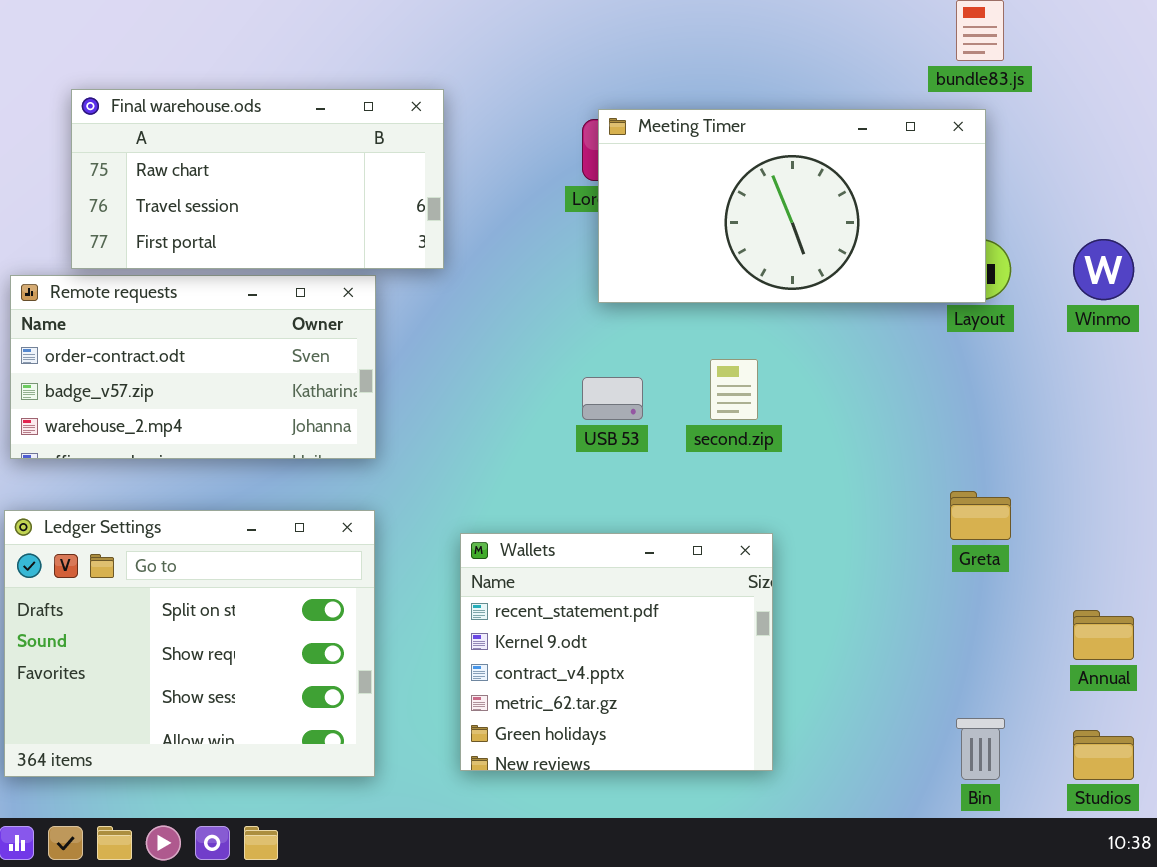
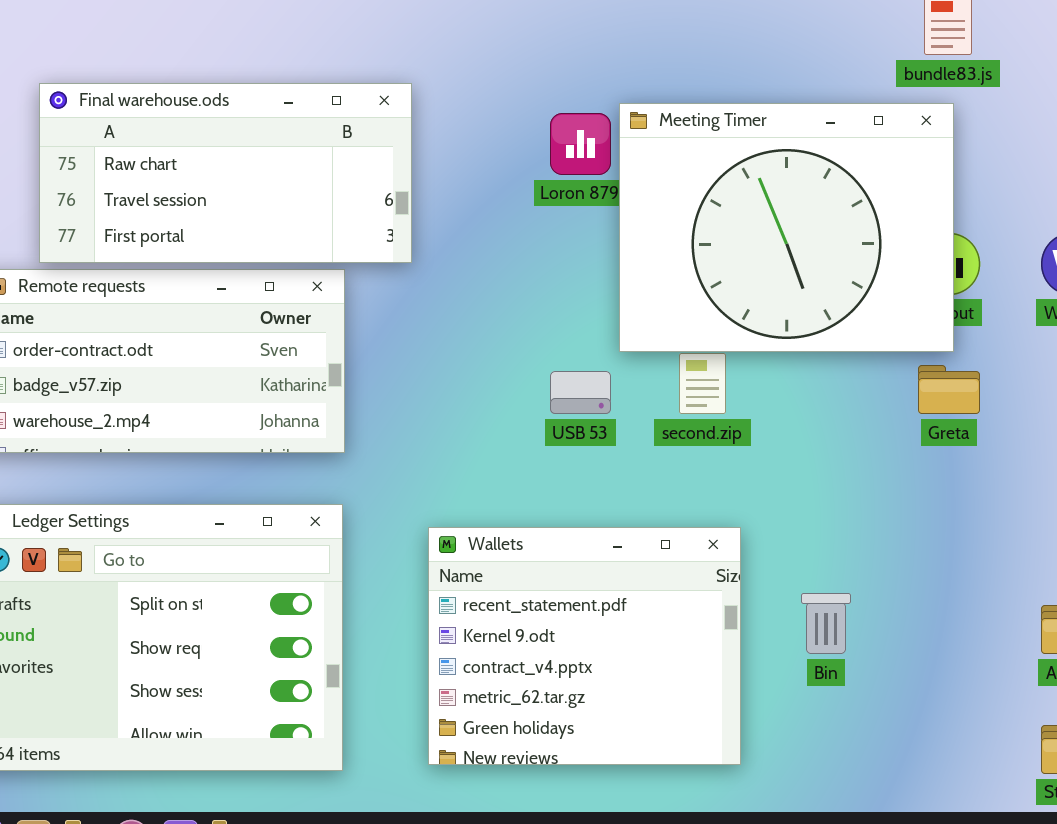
Meeting Timer: [598,109,986,303] -> [619,103,954,352], resized
Greta: [950,491,1011,540] -> [918,365,980,414], moved
Bin: [956,718,1005,780] -> [801,593,851,654], moved

